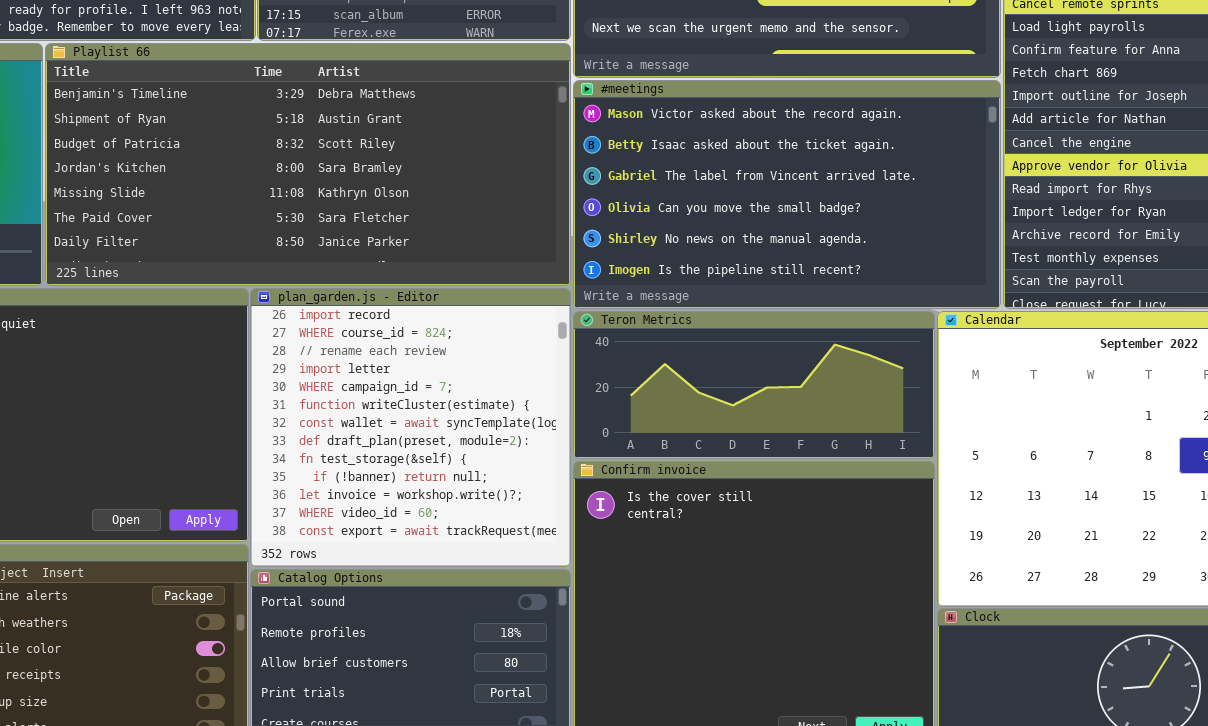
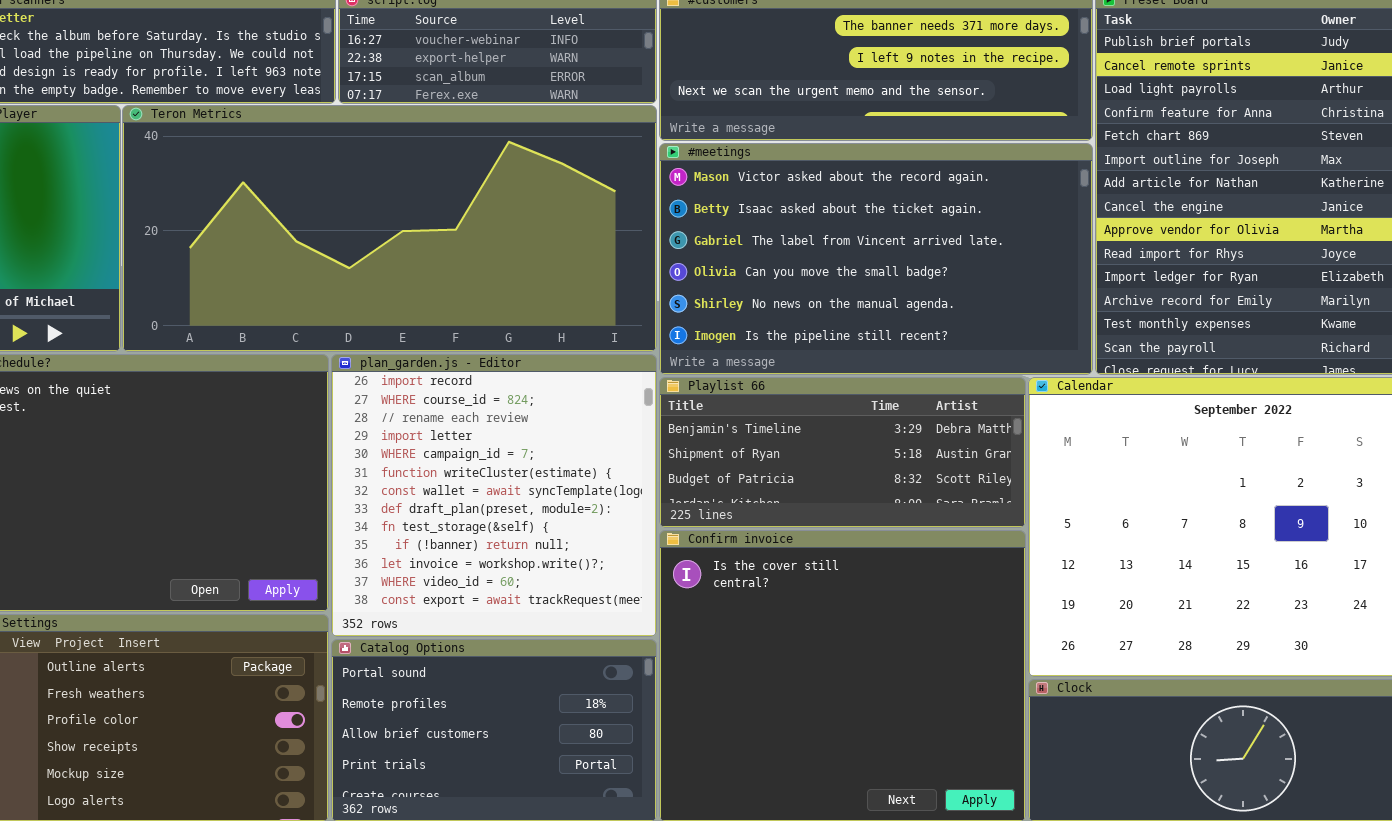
Playlist 66: [45,43,571,286] -> [659,377,1026,528], moved, resized
Teron Metrics: [573,311,935,459] -> [122,105,657,352], moved, resized

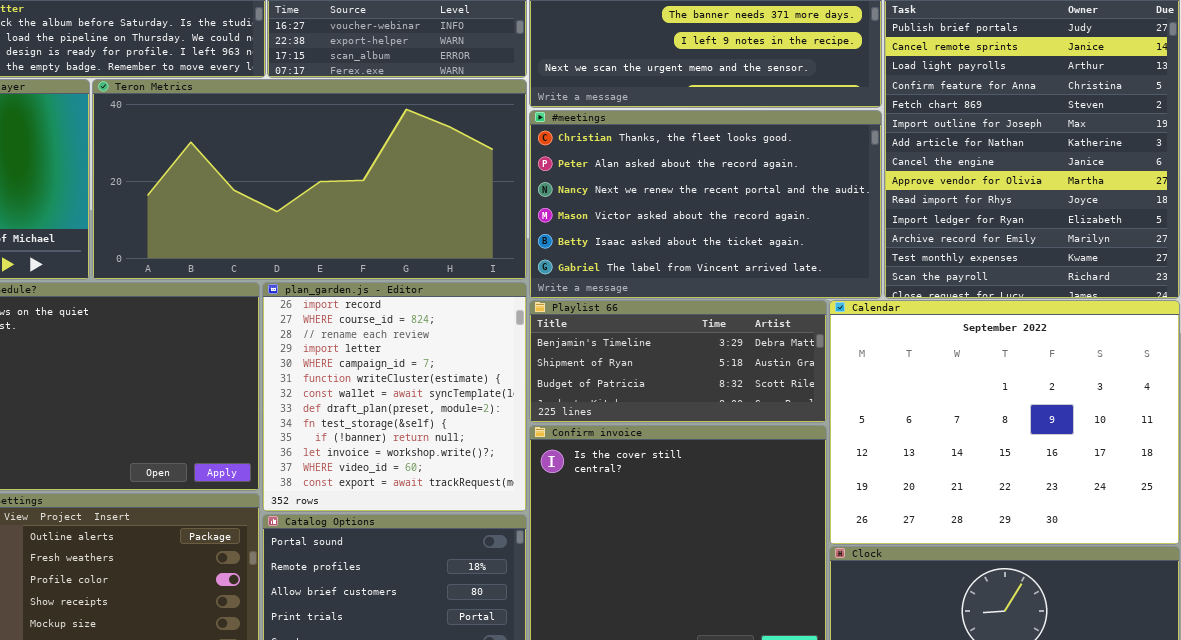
#meetings: [659,143,1093,375] -> [529,110,882,299], scrolled up 3 rows

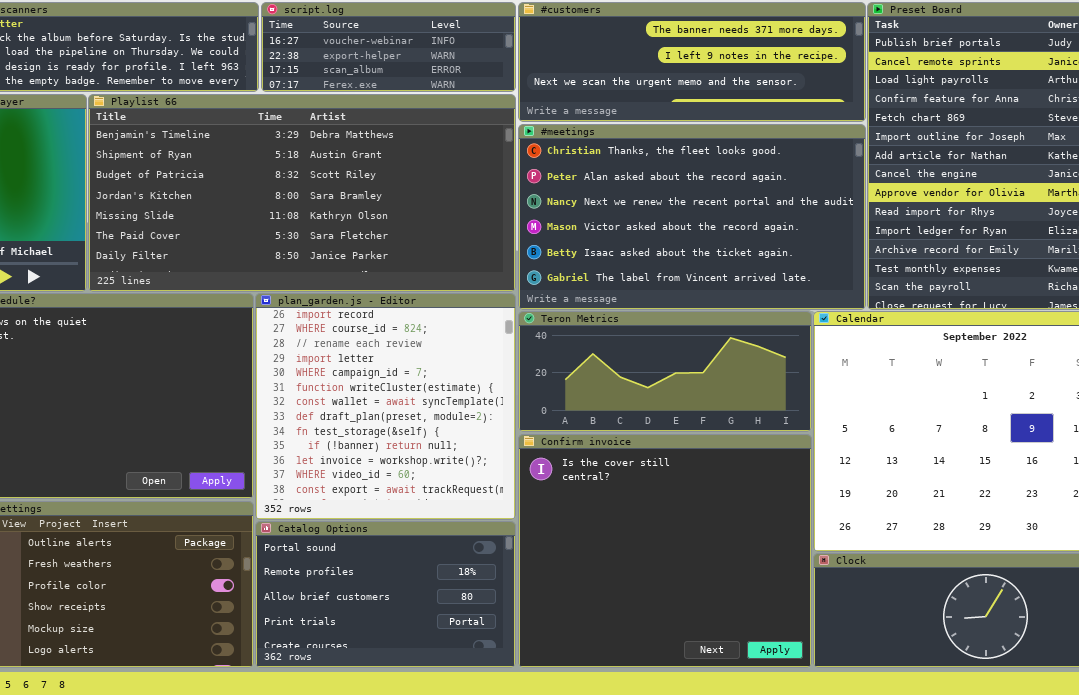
Teron Metrics: [92,79,527,280] -> [518,311,812,432], moved, resized
Playlist 66: [529,300,827,423] -> [88,94,516,292], moved, resized

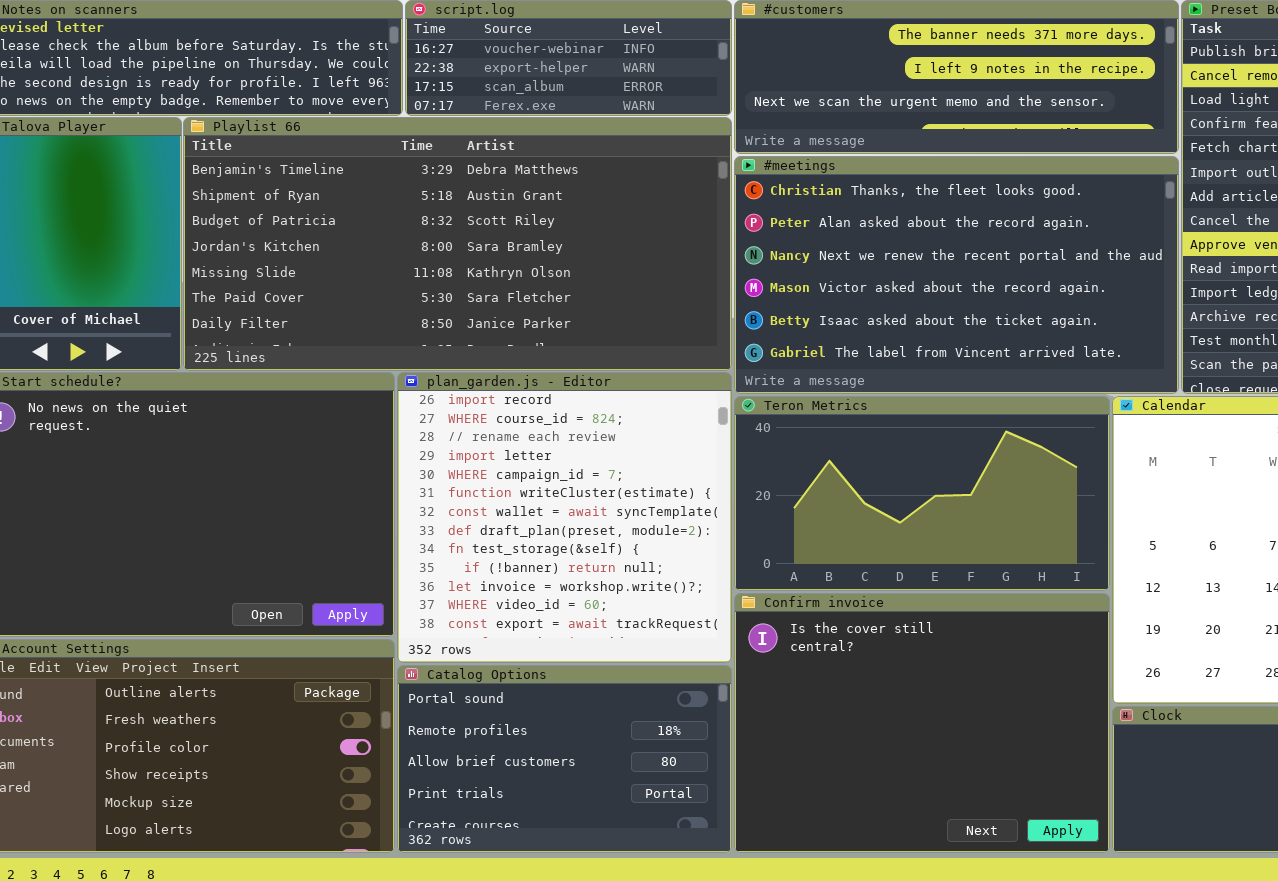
Teron Metrics: [518,311,812,432] -> [734,396,1110,591], resized
Confirm invoice: [518,434,812,668] -> [734,593,1110,853], resized

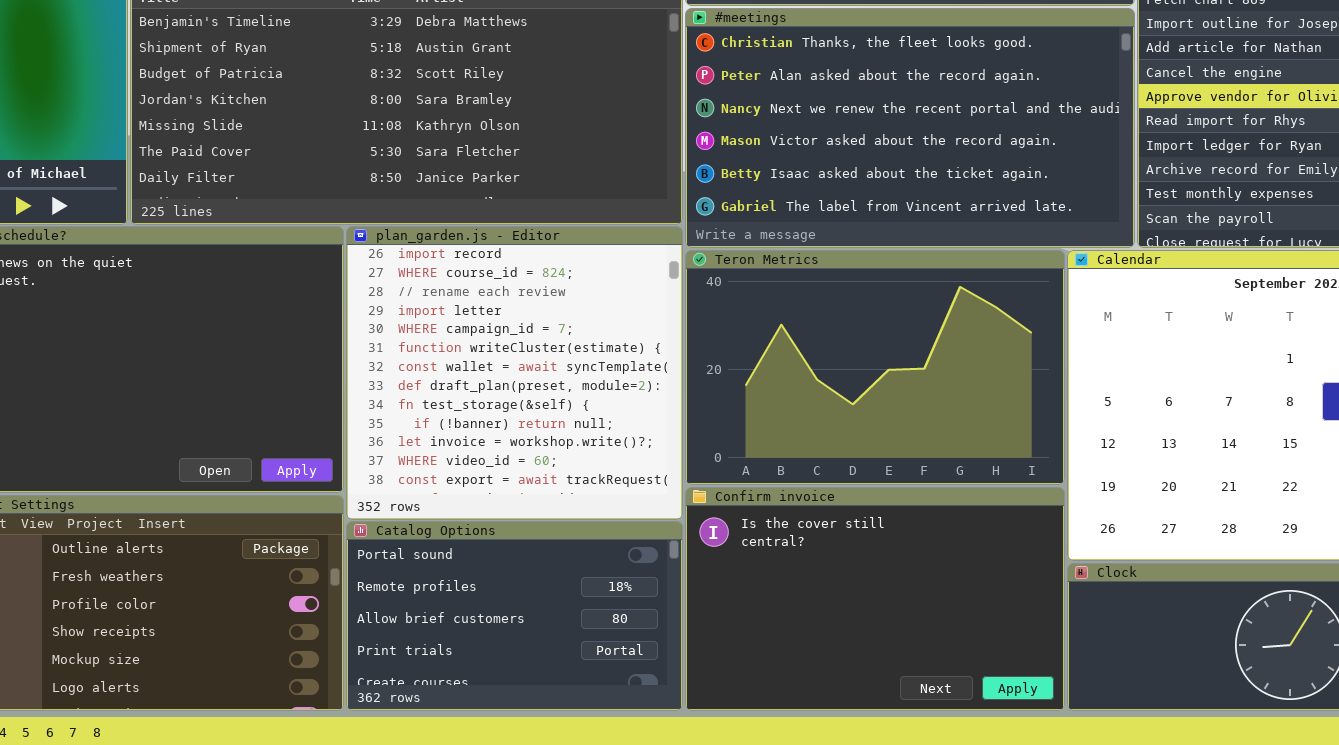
Teron Metrics: [734,396,1110,591] -> [685,250,1065,485], resized
Confirm invoice: [734,593,1110,853] -> [685,487,1065,711], resized

